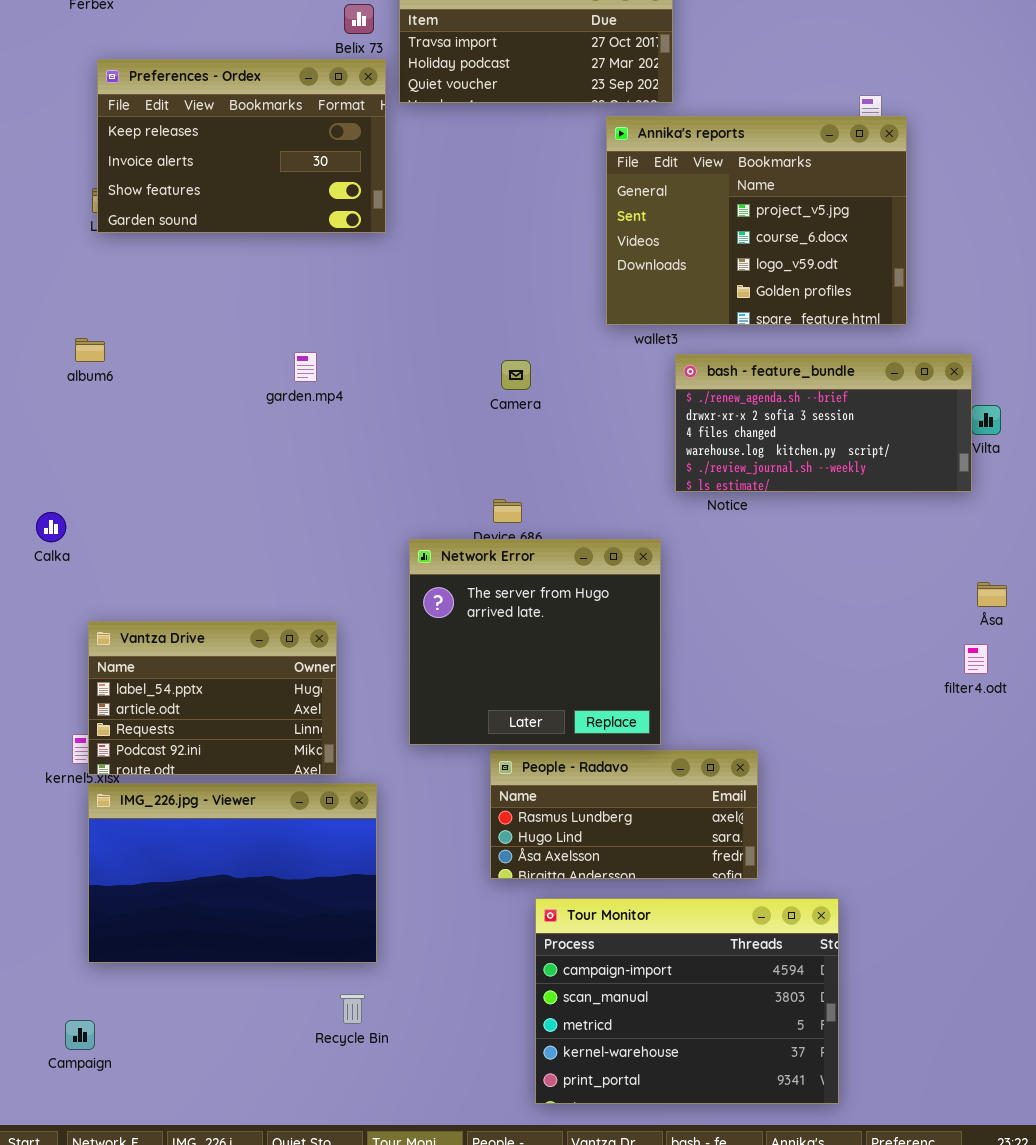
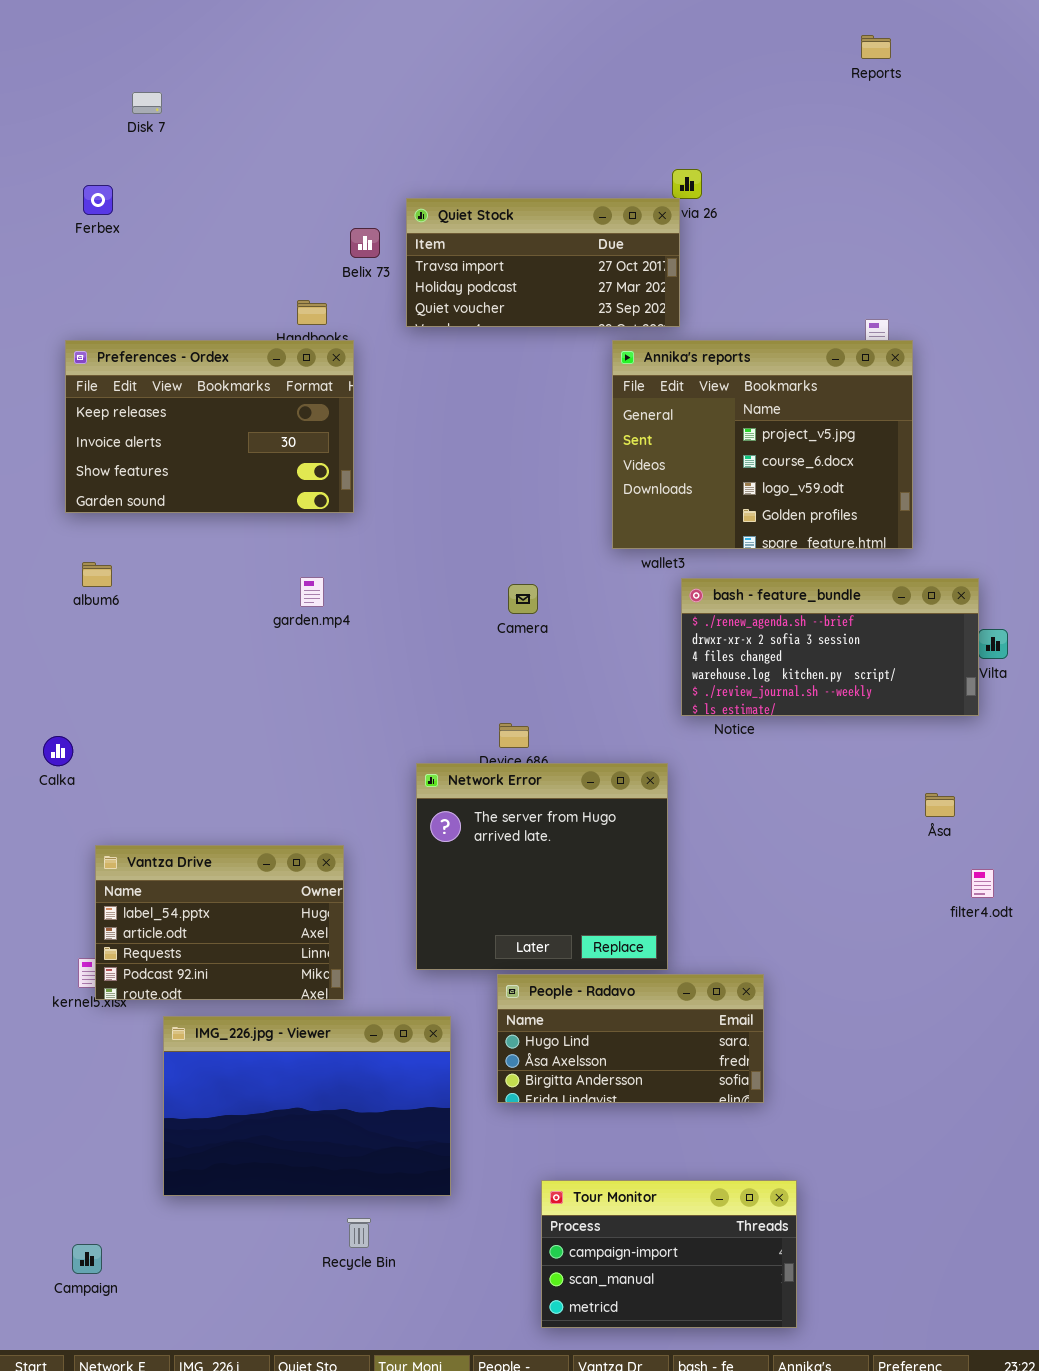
Preferences - Ordex: [97,59,386,233] -> [65,340,354,513], moved
Åsa: [977,582,1007,607] -> [925,793,955,817], moved
People - Radavo: [490,750,758,879] -> [497,974,764,1103], scrolled down 1 row
IMG_226.jpg - Viewer: [88,783,377,963] -> [163,1016,451,1196], moved
Tour Monitor: [535,898,839,1104] -> [541,1180,797,1328], resized

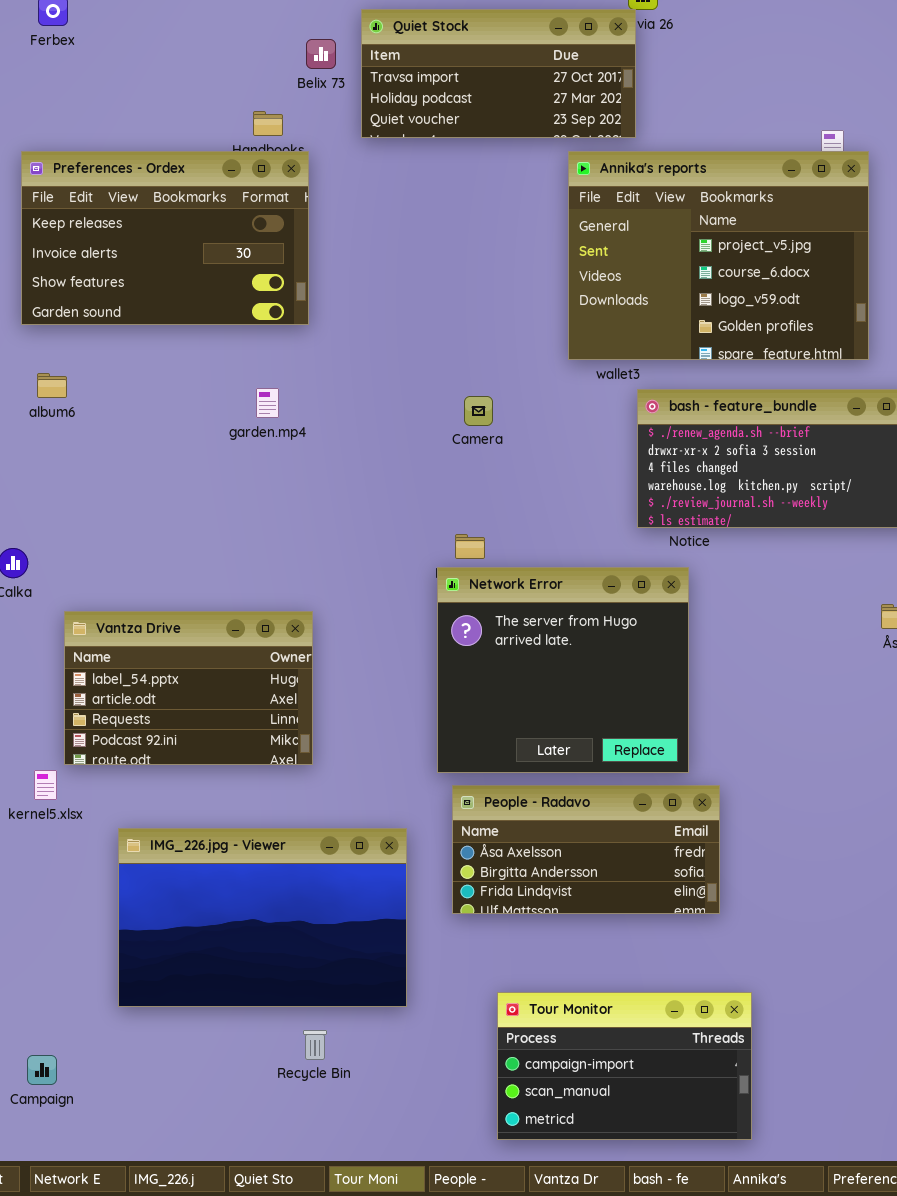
Network Error: [416,763,668,970] -> [437,567,689,773], moved
Vantza Drive: [95,845,344,1000] -> [64,611,313,765], moved
People - Radavo: [497,974,764,1103] -> [452,785,720,914], scrolled down 1 row

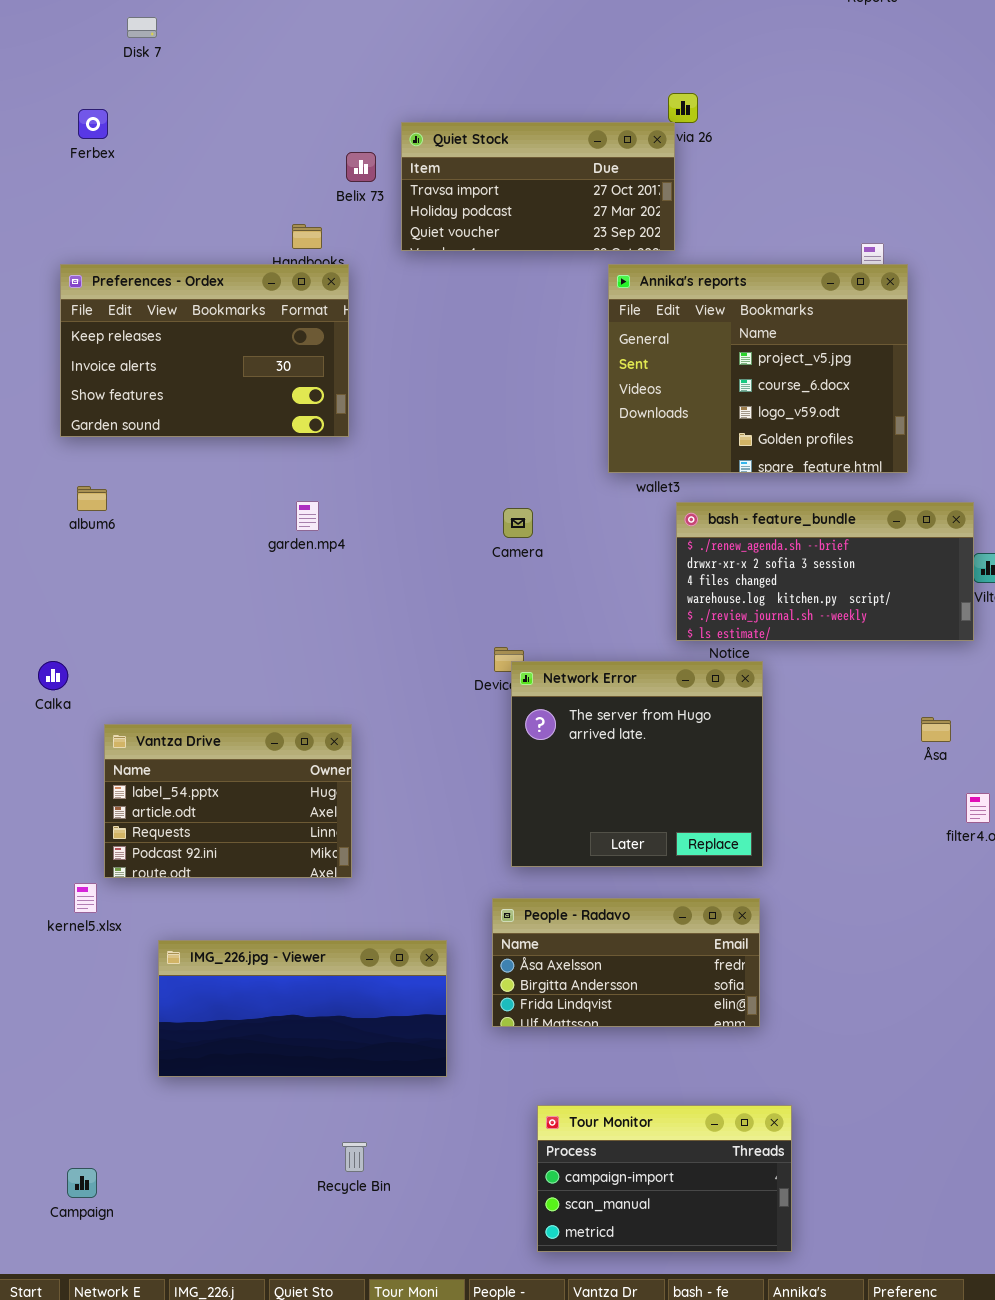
Network Error: [437,567,689,773] -> [511,661,763,867], moved
IMG_226.jpg - Viewer: [118,828,407,1007] -> [158,940,447,1077], resized

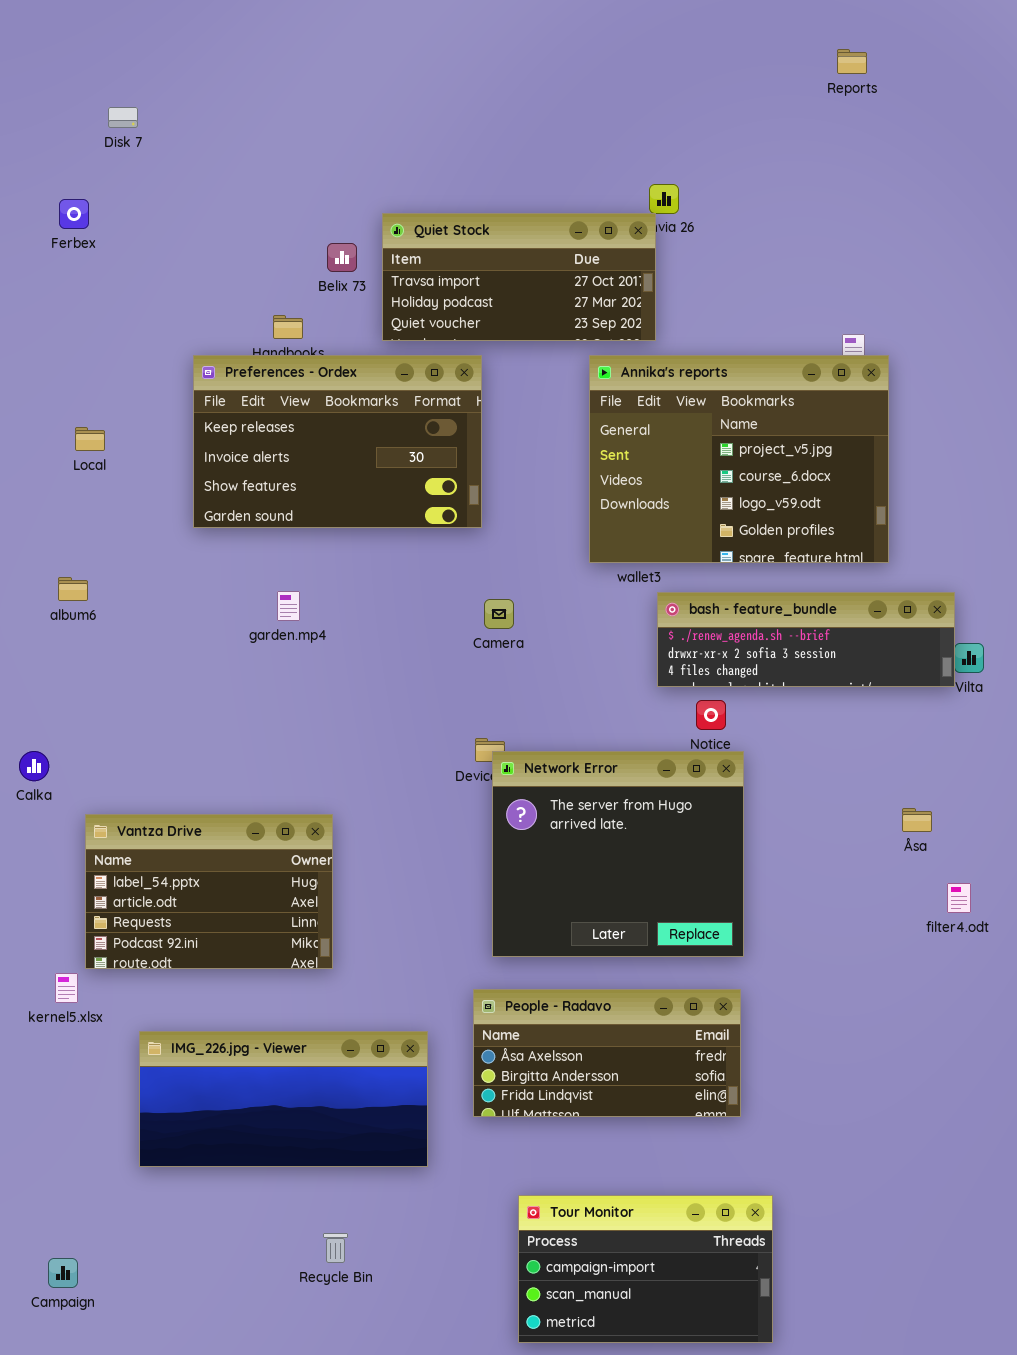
Preferences - Ordex: [60,264,349,437] -> [193,355,482,528], moved
bash - feature_bundle: [676,502,974,641] -> [657,592,955,687], resized

